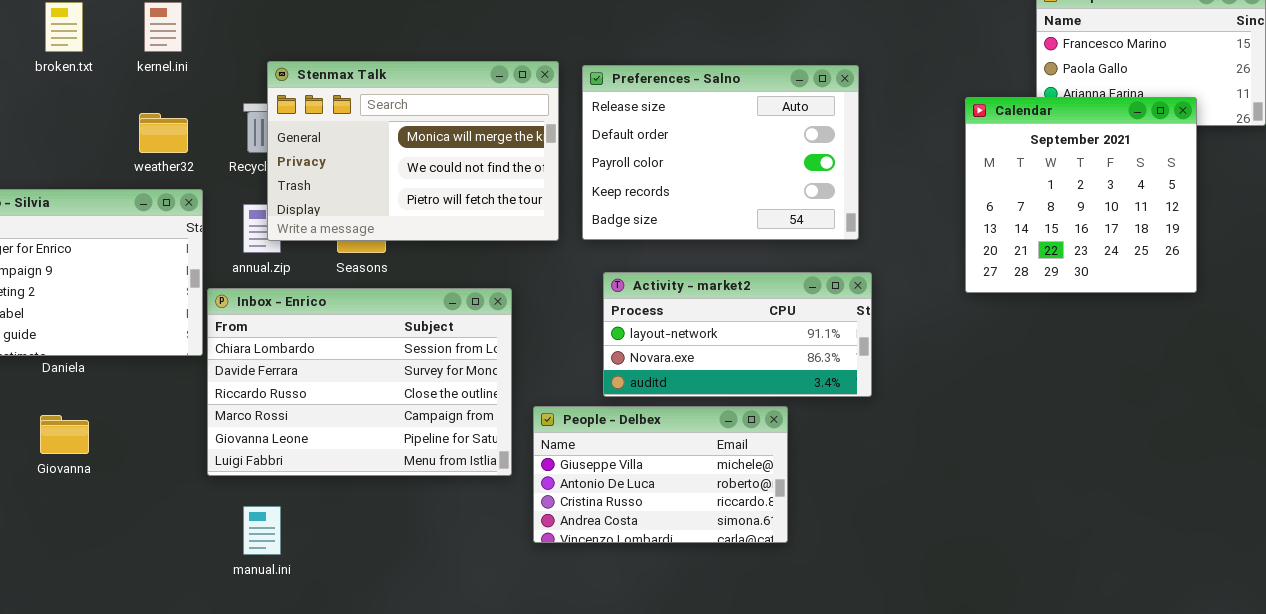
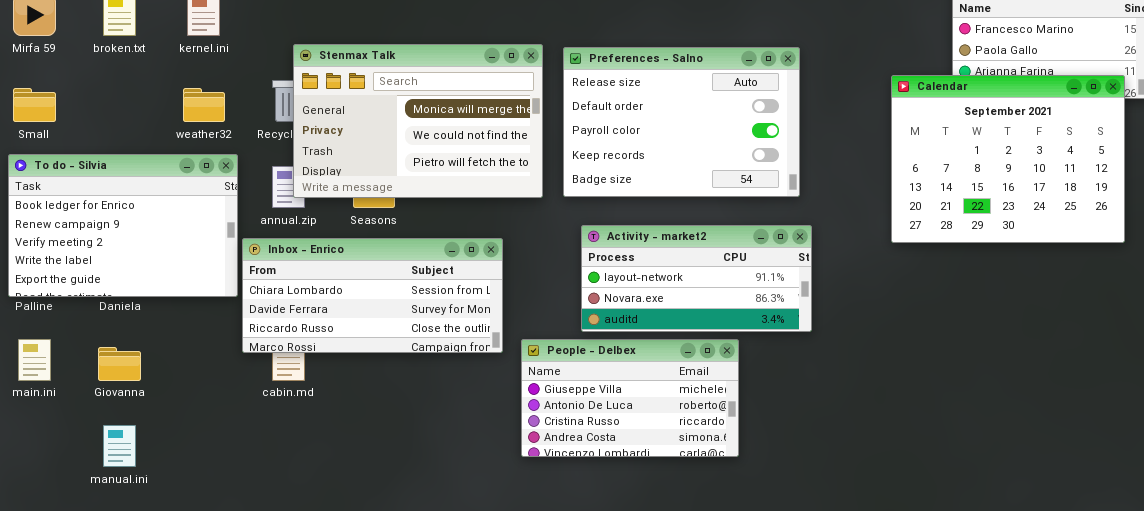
Calendar: [965,97,1197,293] -> [891,75,1125,243], resized
Inbox - Enrico: [207,288,512,476] -> [242,238,503,353], resized
manual.ini: [243,506,281,555] -> [103,425,136,467], moved

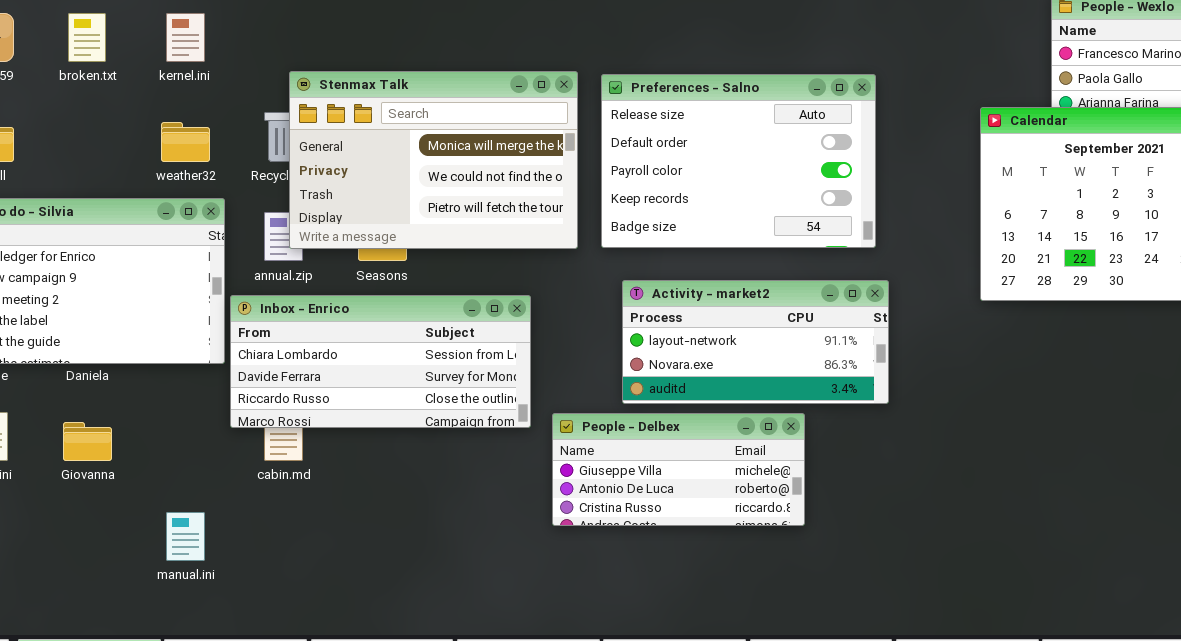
People - Delbex: [521,339,739,457] -> [552,413,805,526], resized
manual.ini: [103,425,136,467] -> [166,512,205,561], moved

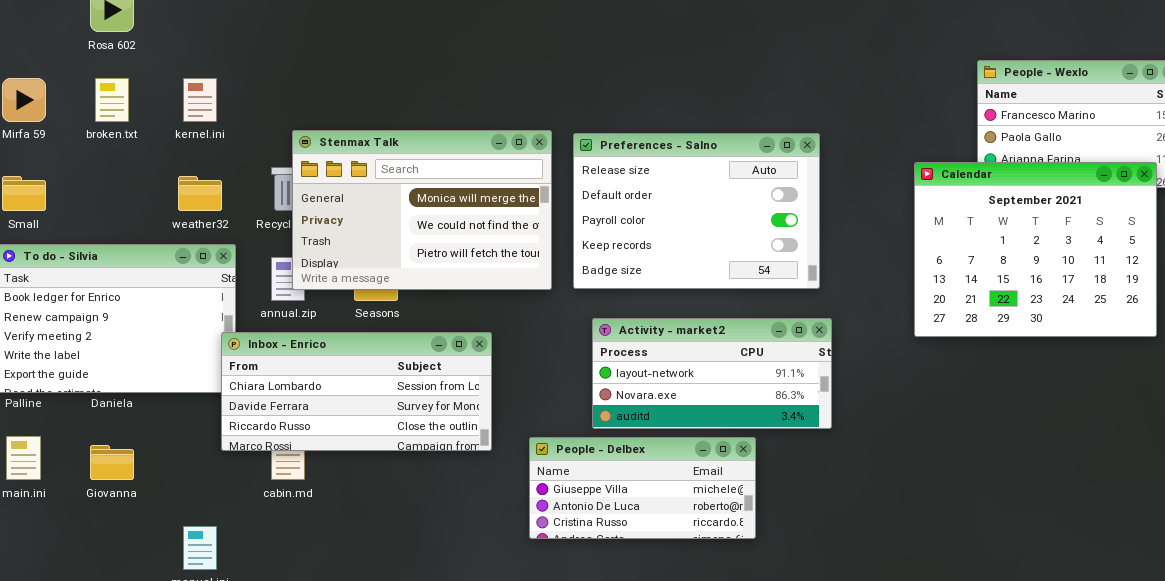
Inbox - Enrico: [230,295,531,428] -> [221,332,492,451], moved

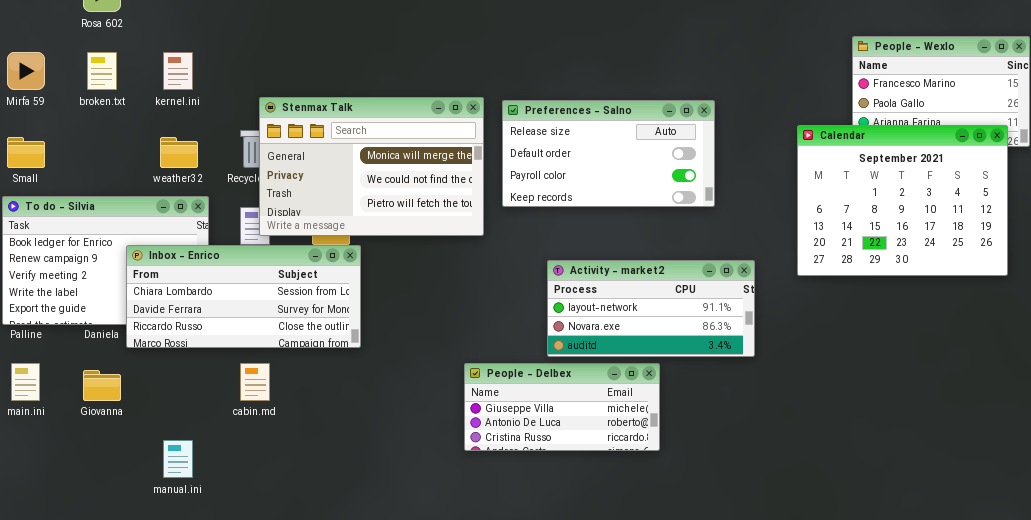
Preferences - Salno: [573,133,820,289] -> [502,100,715,207], resized
Activity - market2: [592,318,832,429] -> [547,260,755,357], moved
Inbox - Enrico: [221,332,492,451] -> [126,245,361,348], moved

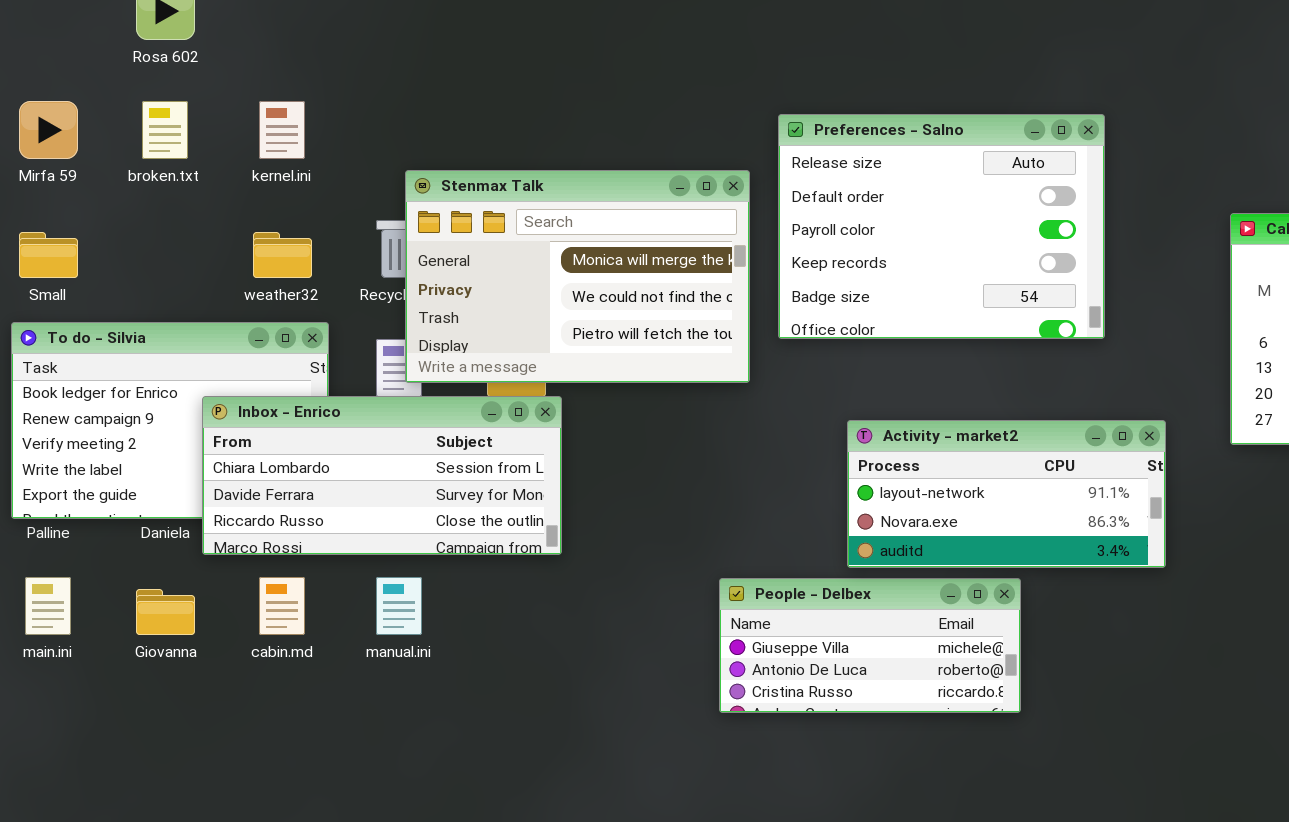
Preferences - Salno: [502,100,715,207] -> [778,114,1105,339], resized
cabin.md: [240,363,270,401] -> [259,577,305,635], moved
manual.ini: [163,440,193,478] -> [376,577,422,635], moved

